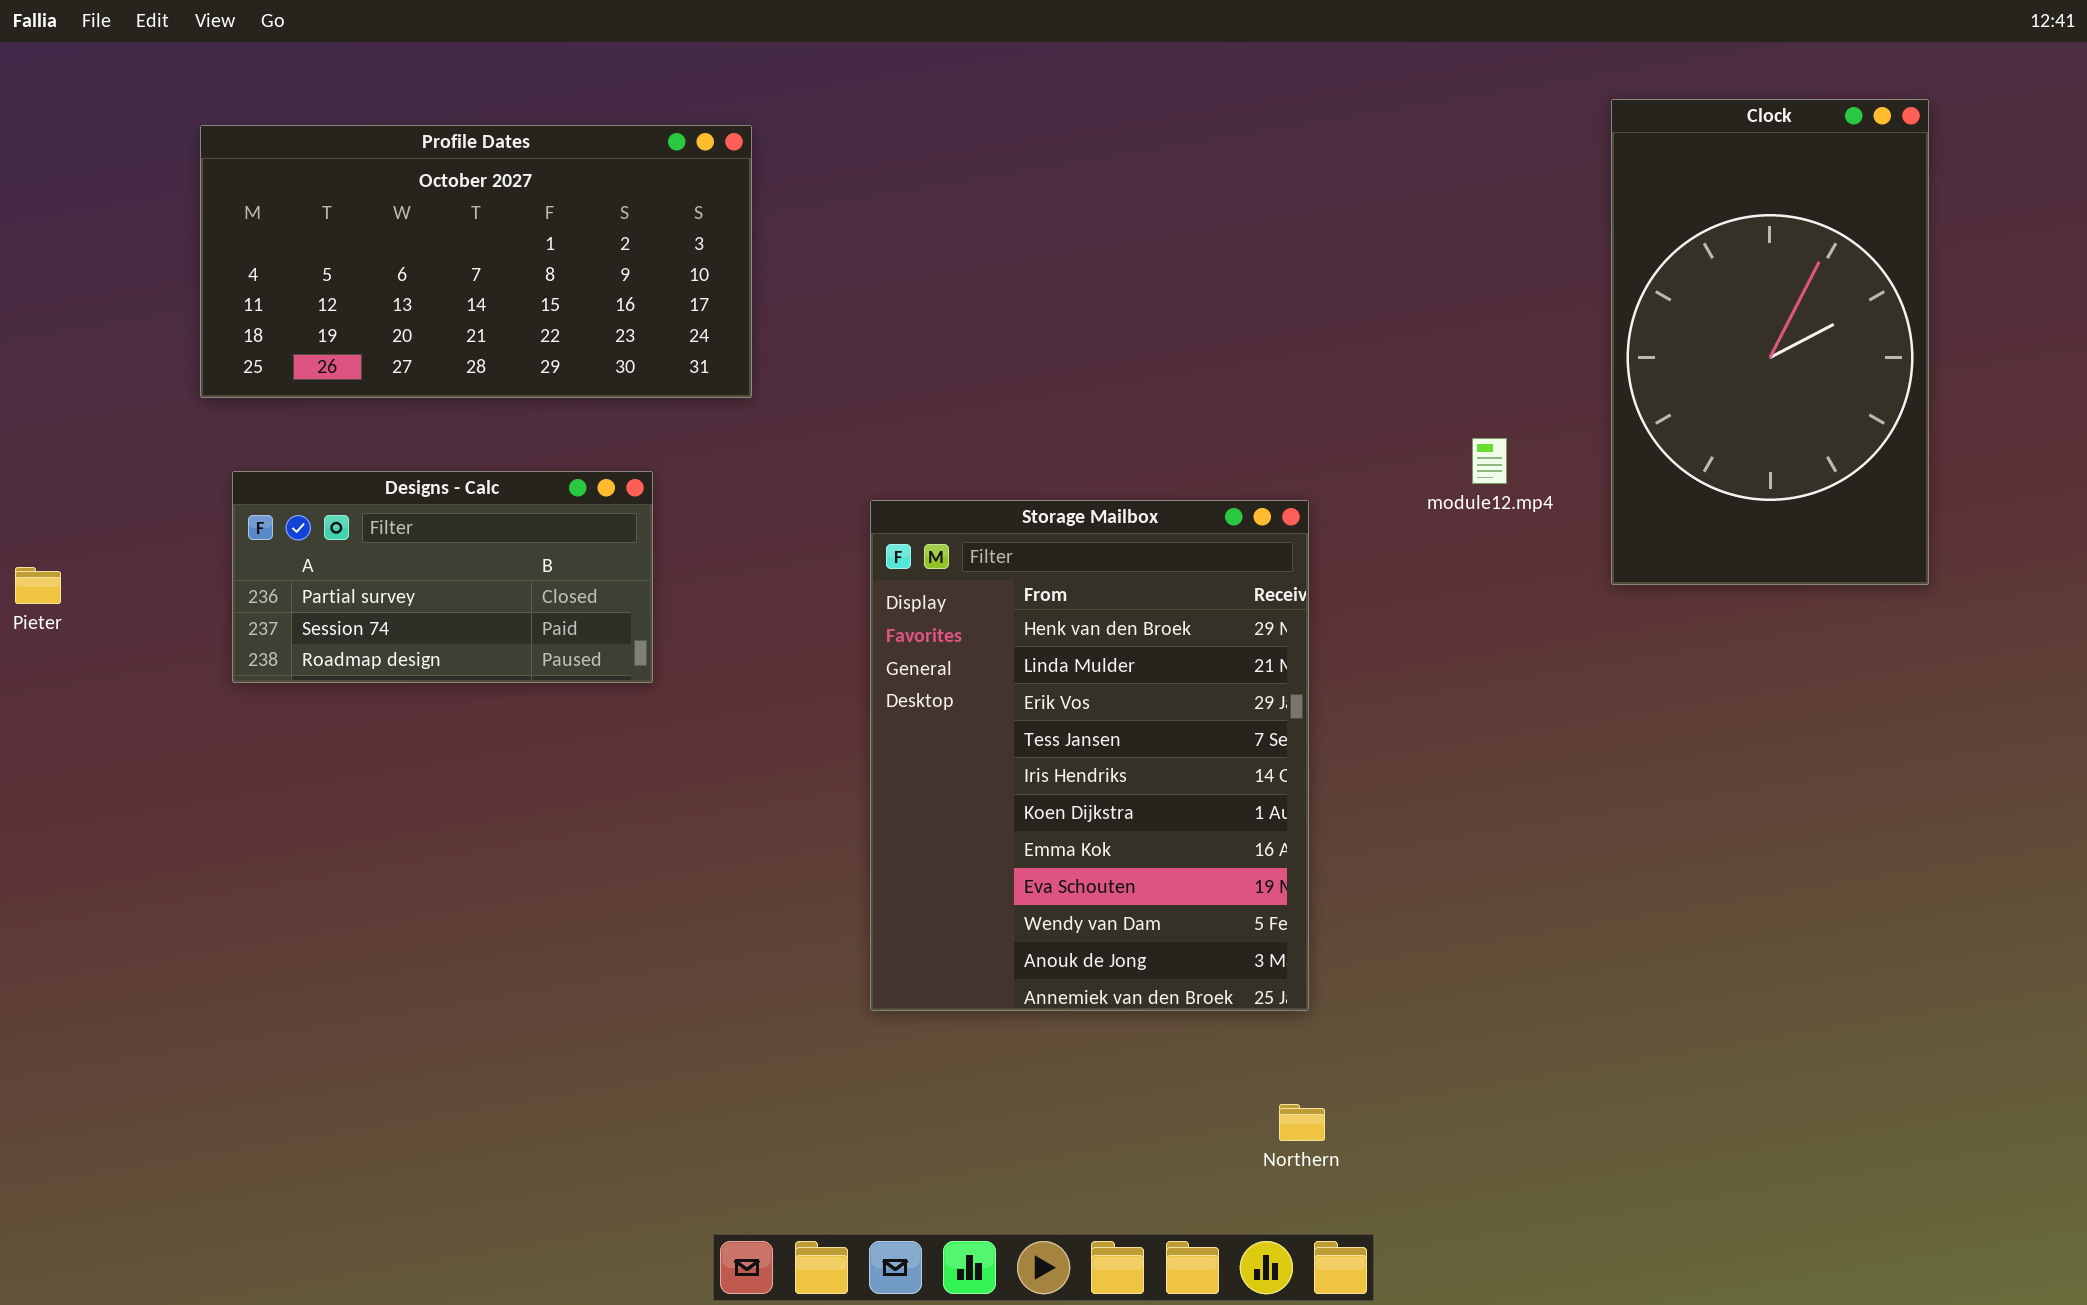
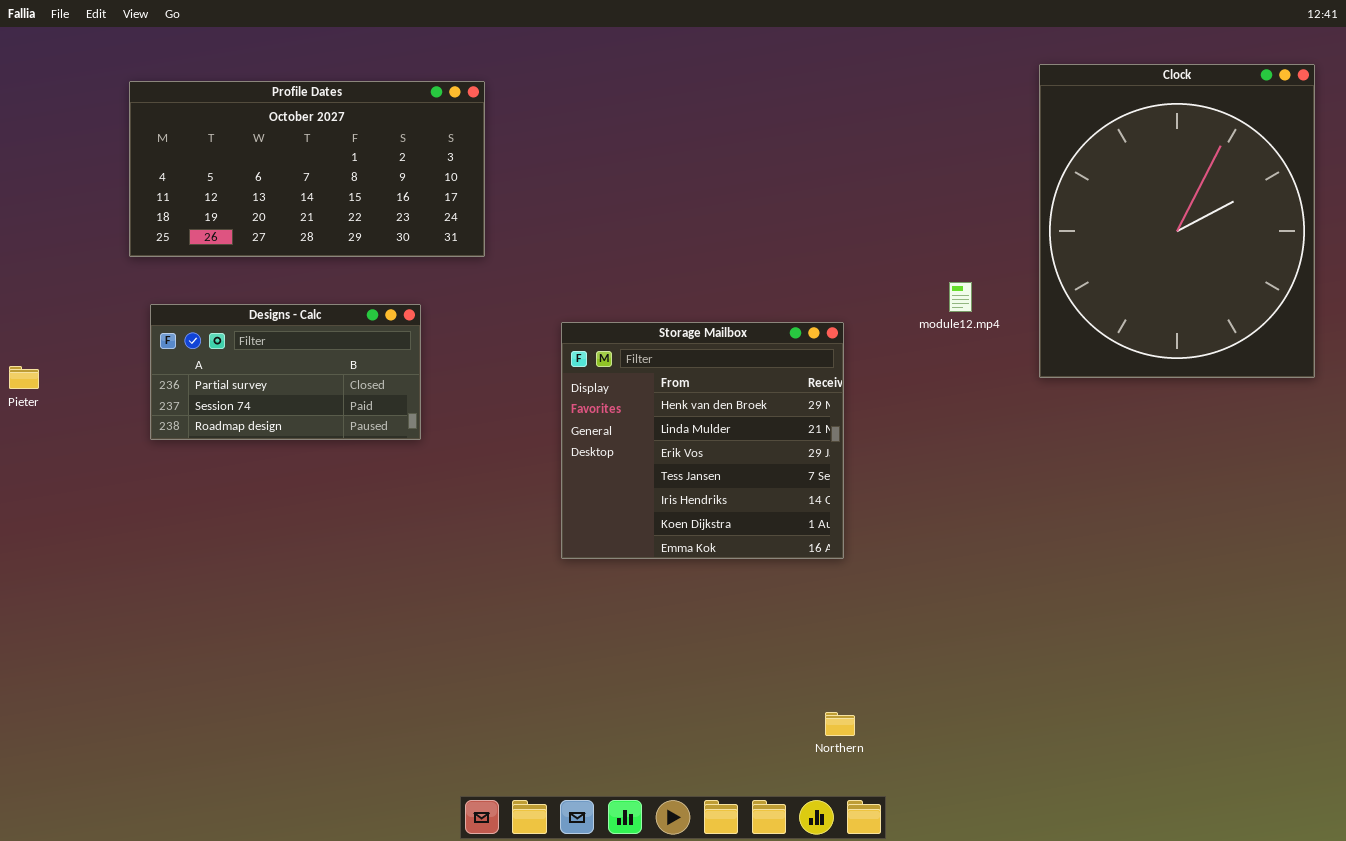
Clock: [1611,99,1929,585] -> [1039,64,1315,378], resized
Storage Mailbox: [870,500,1309,1011] -> [561,322,844,559], resized

